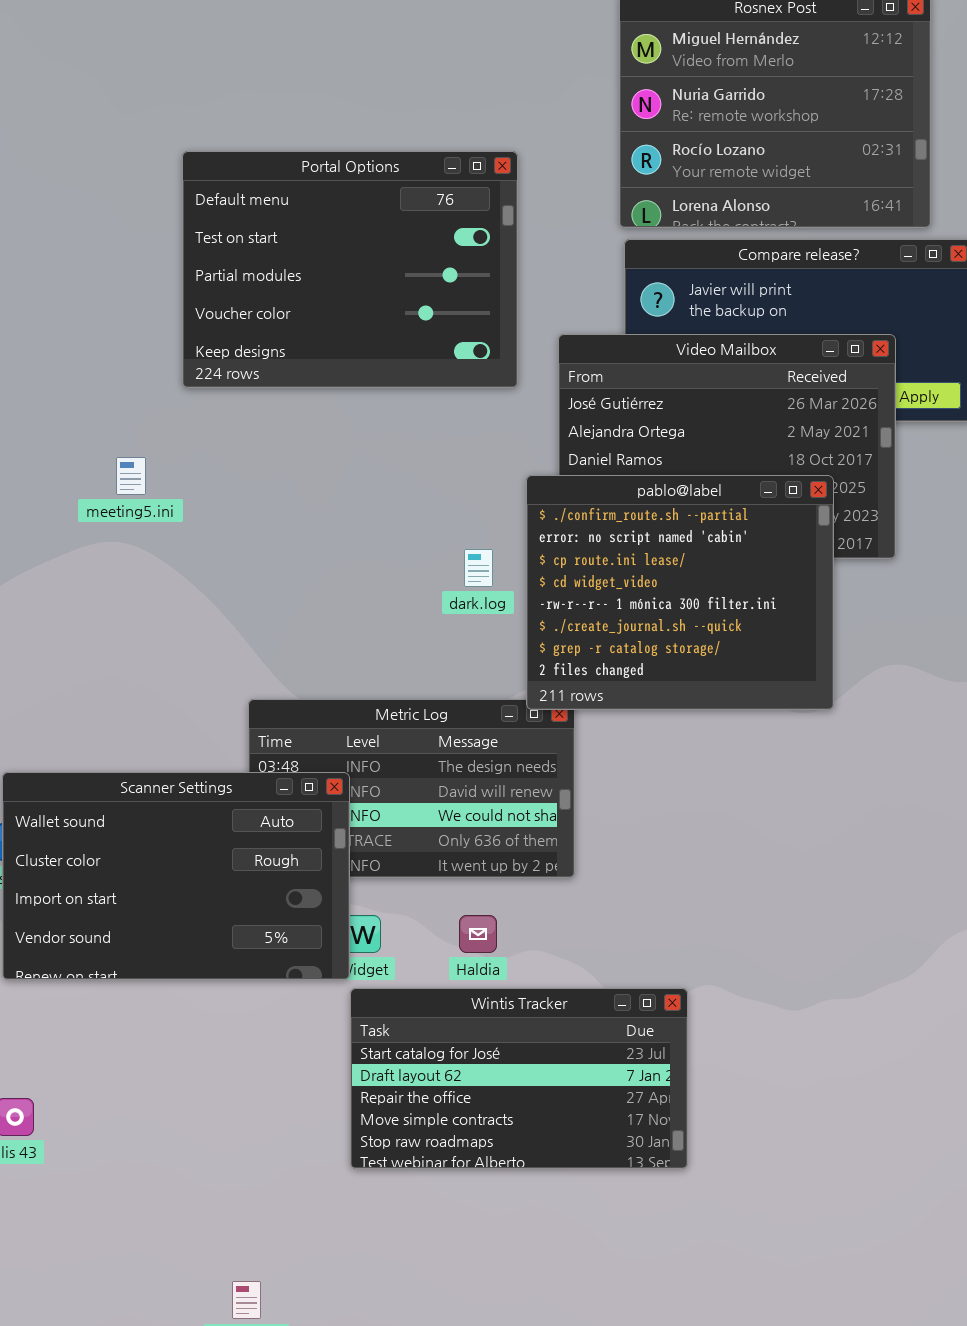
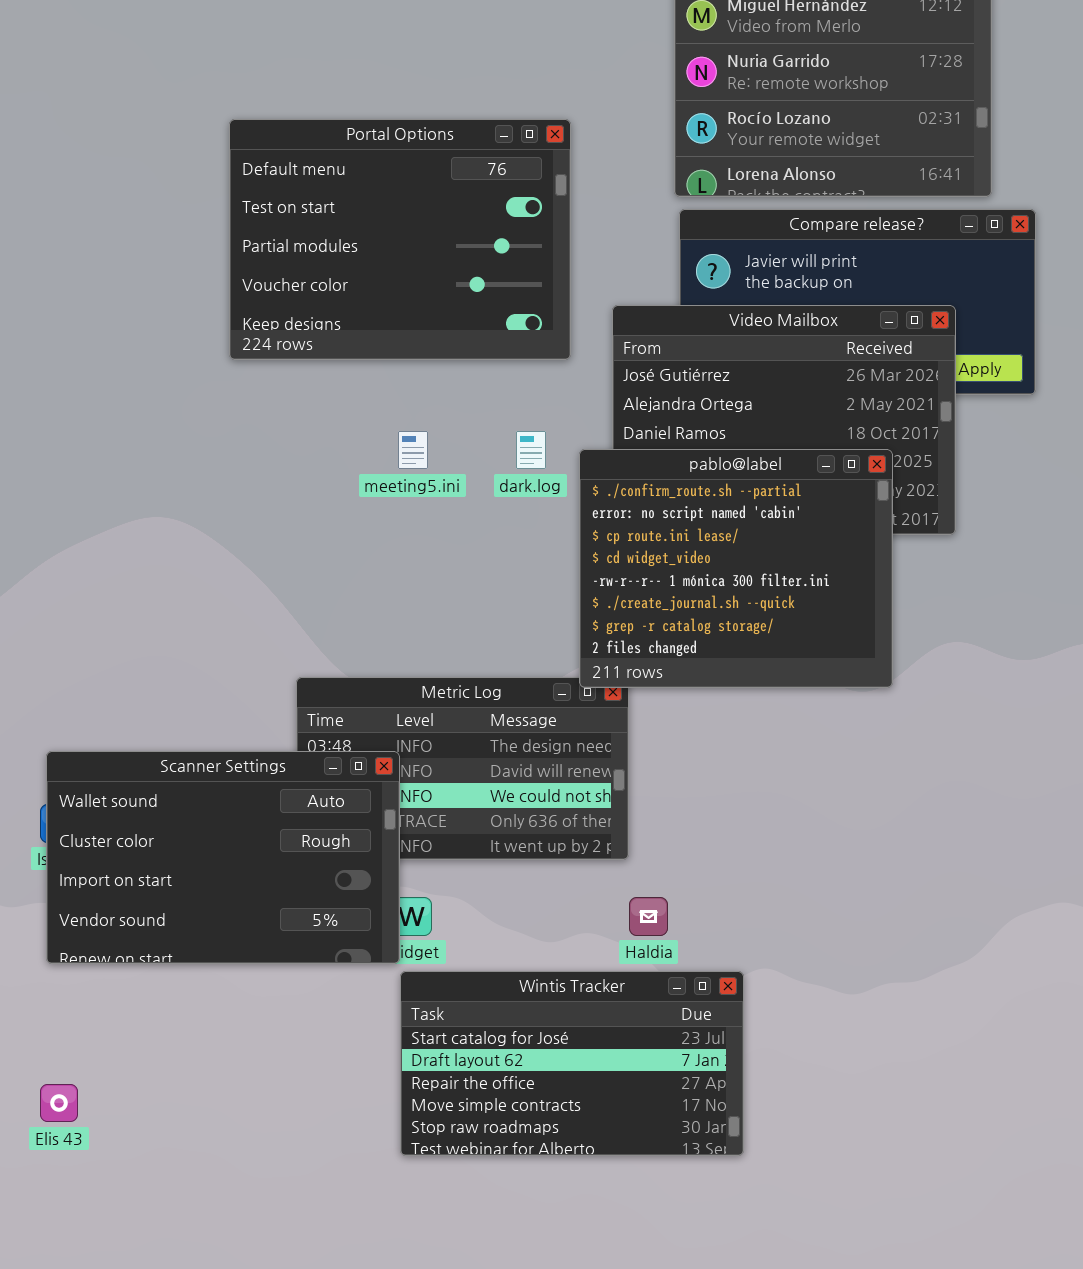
meeting5.ini: [116,457,146,495] -> [398,431,428,469], moved
dark.log: [464,549,493,587] -> [516,431,546,469], moved
Haldia: [459,915,497,953] -> [629,897,668,936], moved

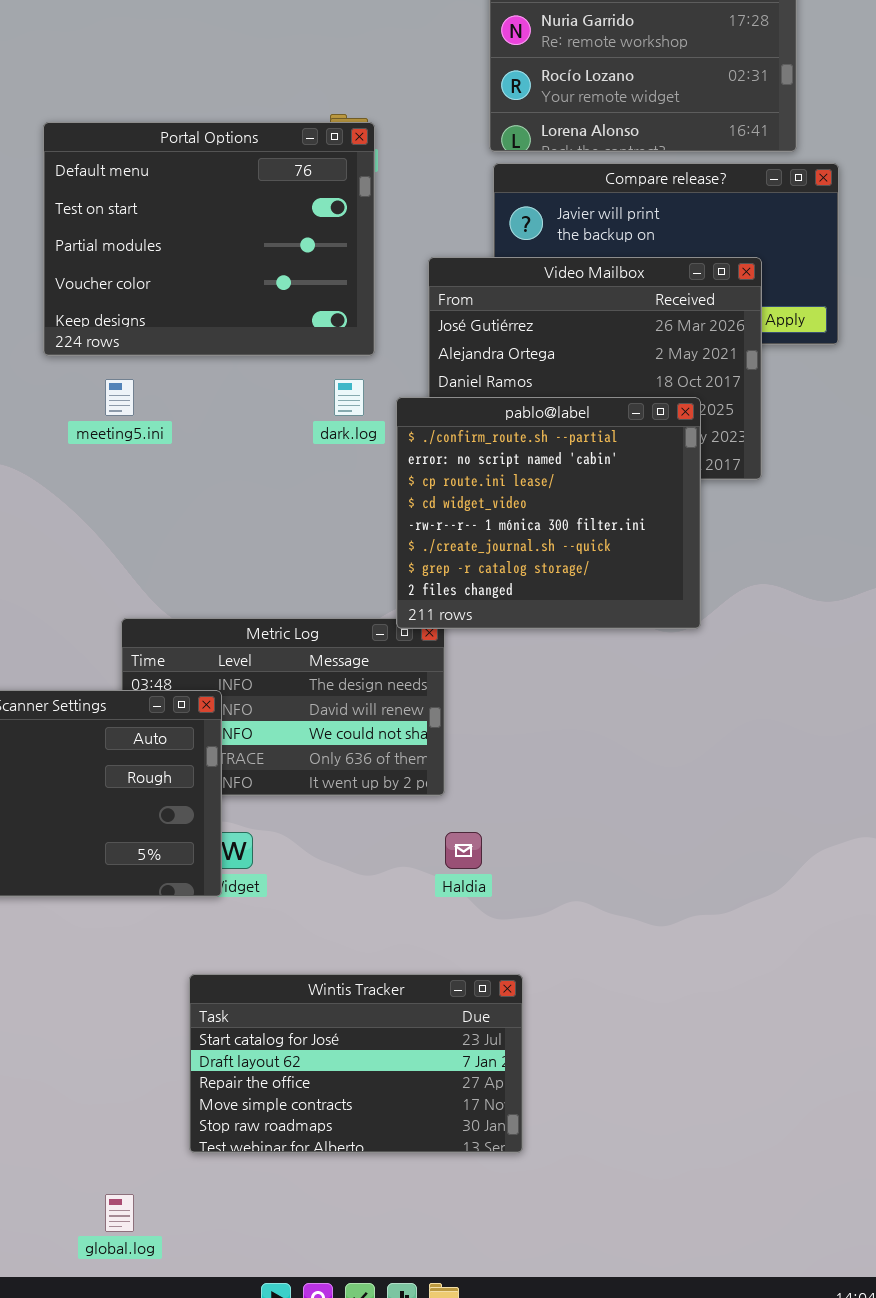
Portal Options: [229,119,571,360] -> [43,122,375,356], moved
meeting5.ini: [398,431,428,469] -> [105,379,134,416], moved
Wintis Tracker: [400,971,744,1156] -> [189,974,523,1153], moved

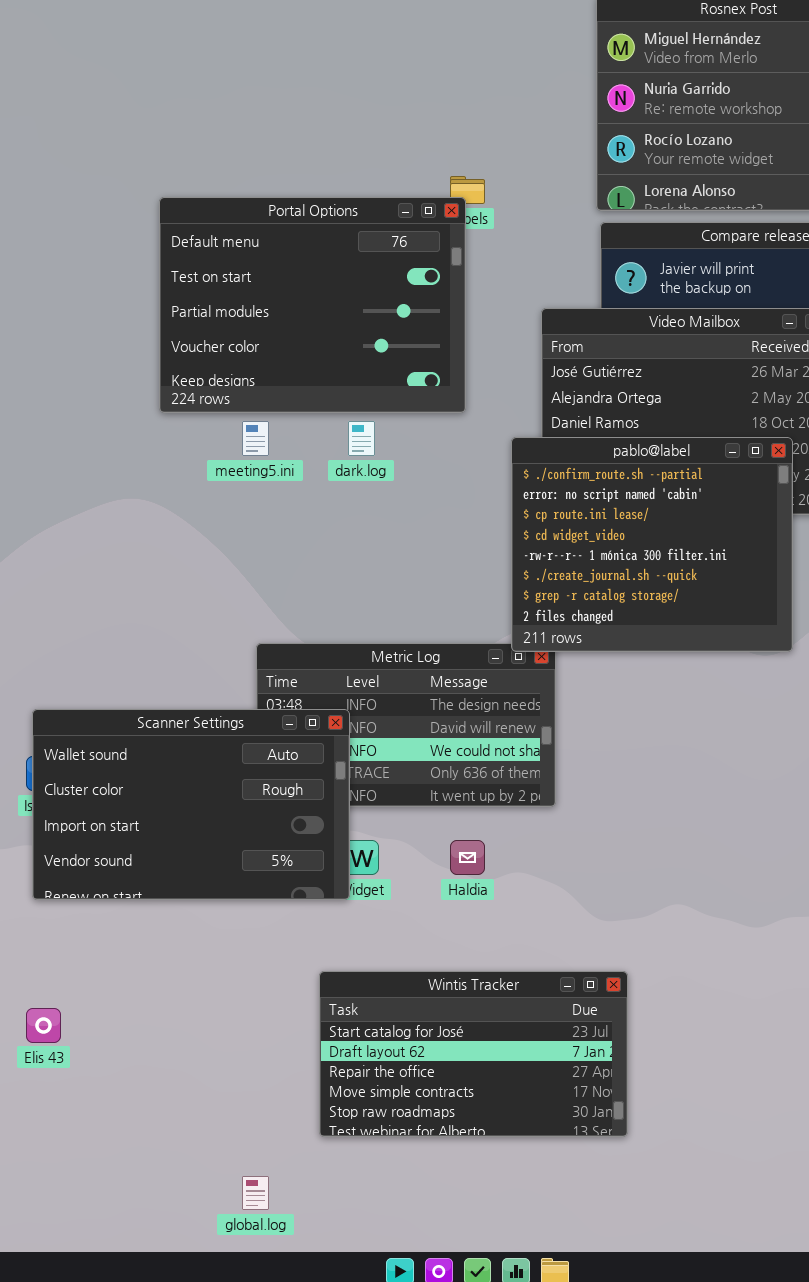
Portal Options: [43,122,375,356] -> [159,197,466,413], moved
dark.log: [334,379,364,416] -> [348,421,375,456], moved
Haldia: [445,832,482,869] -> [450,840,485,875], moved

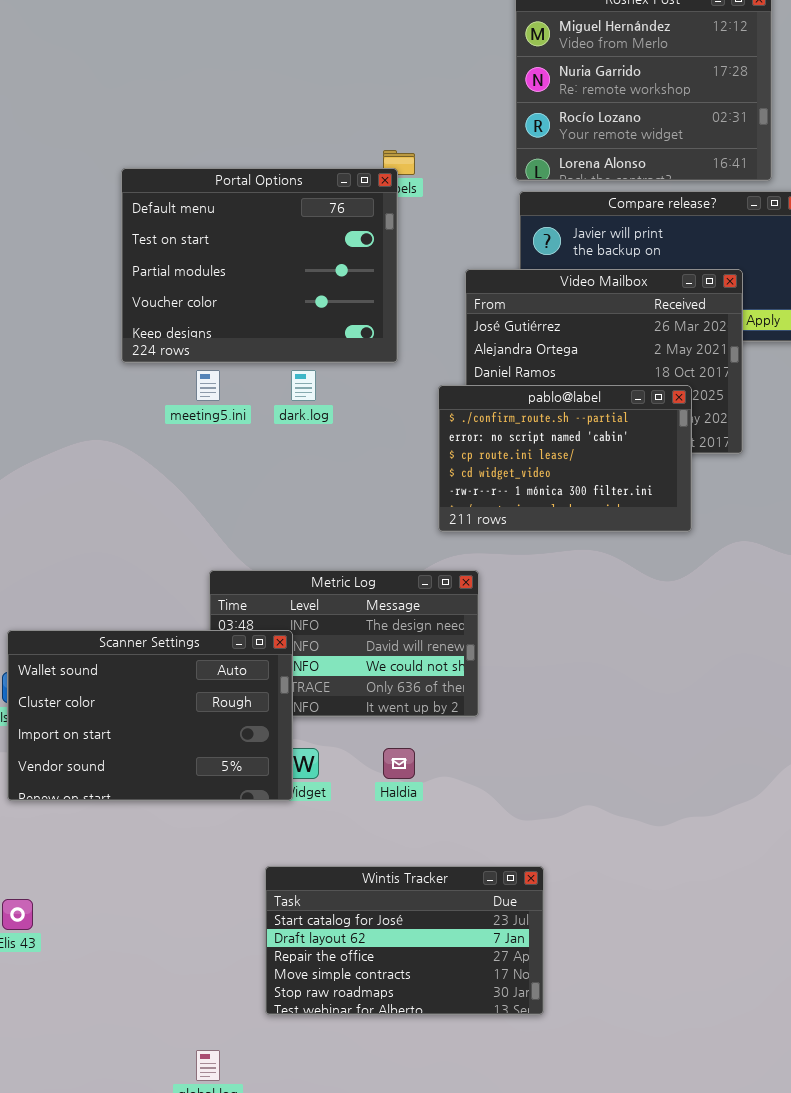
pablo@label: [511,437,793,652] -> [438,385,692,532], resized

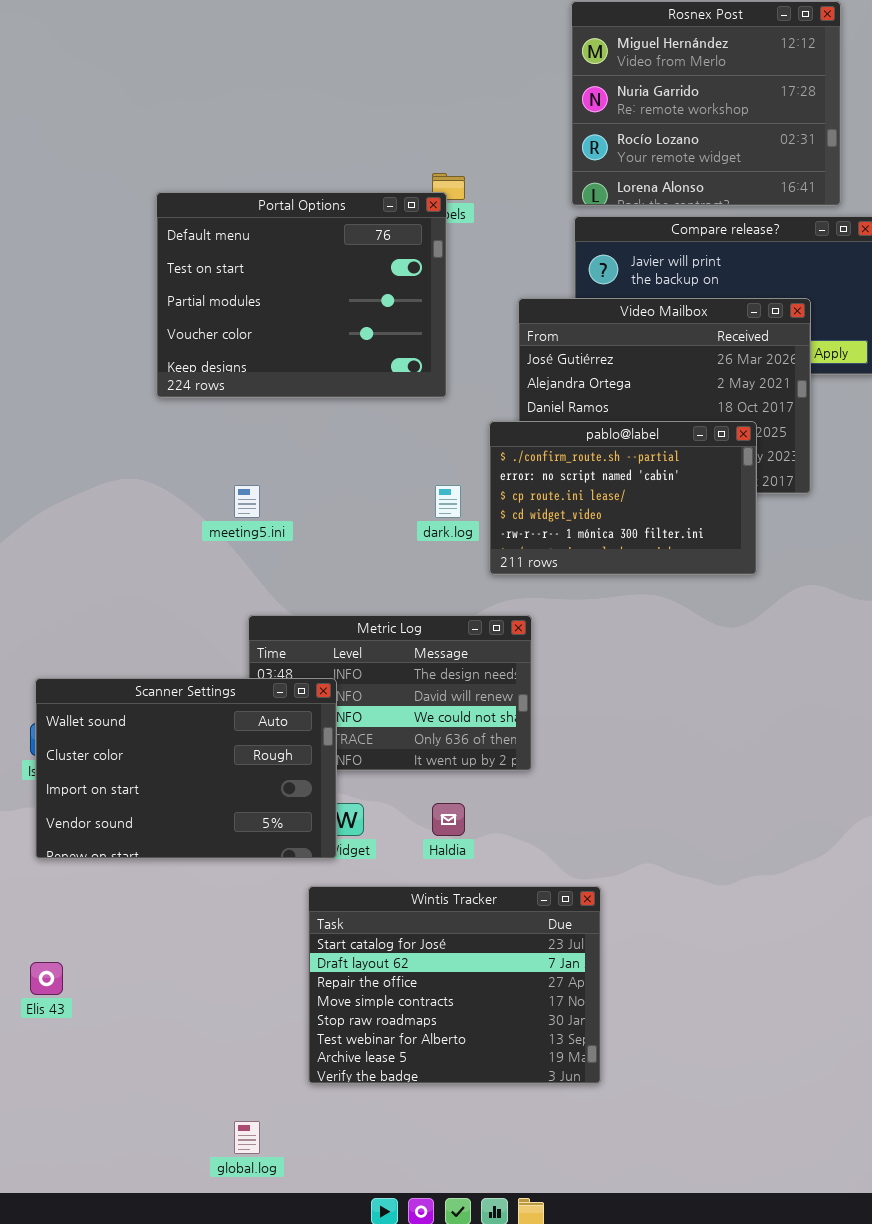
meeting5.ini: [196,370,220,401] -> [234,485,260,518], moved
dark.log: [291,370,316,401] -> [435,485,461,518], moved
Wintis Tracker: [265,866,544,1015] -> [308,886,601,1084], resized

